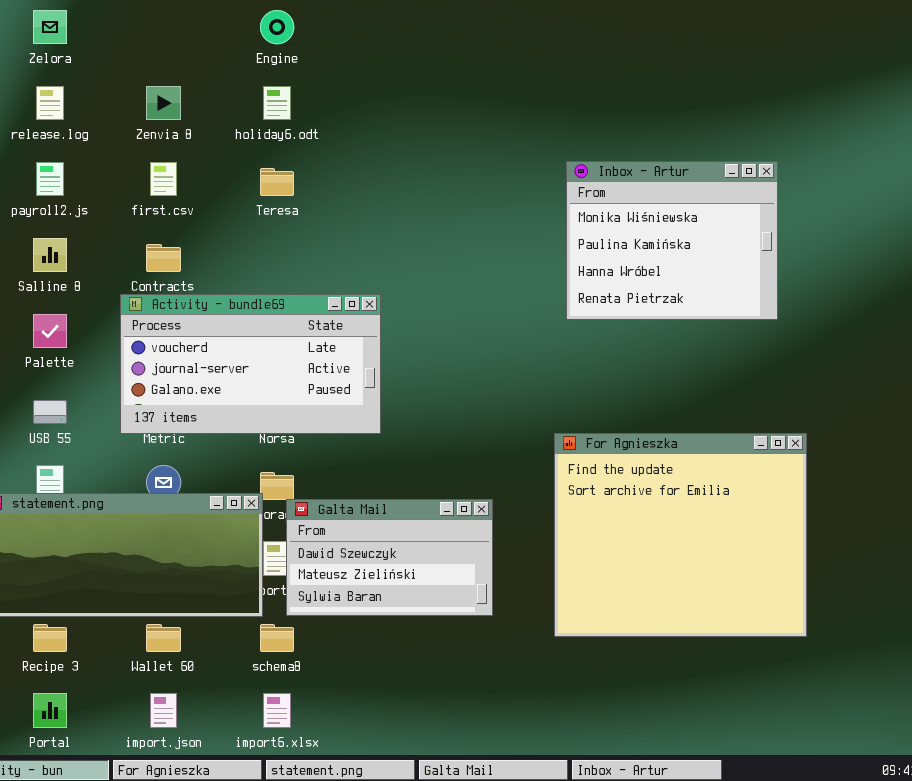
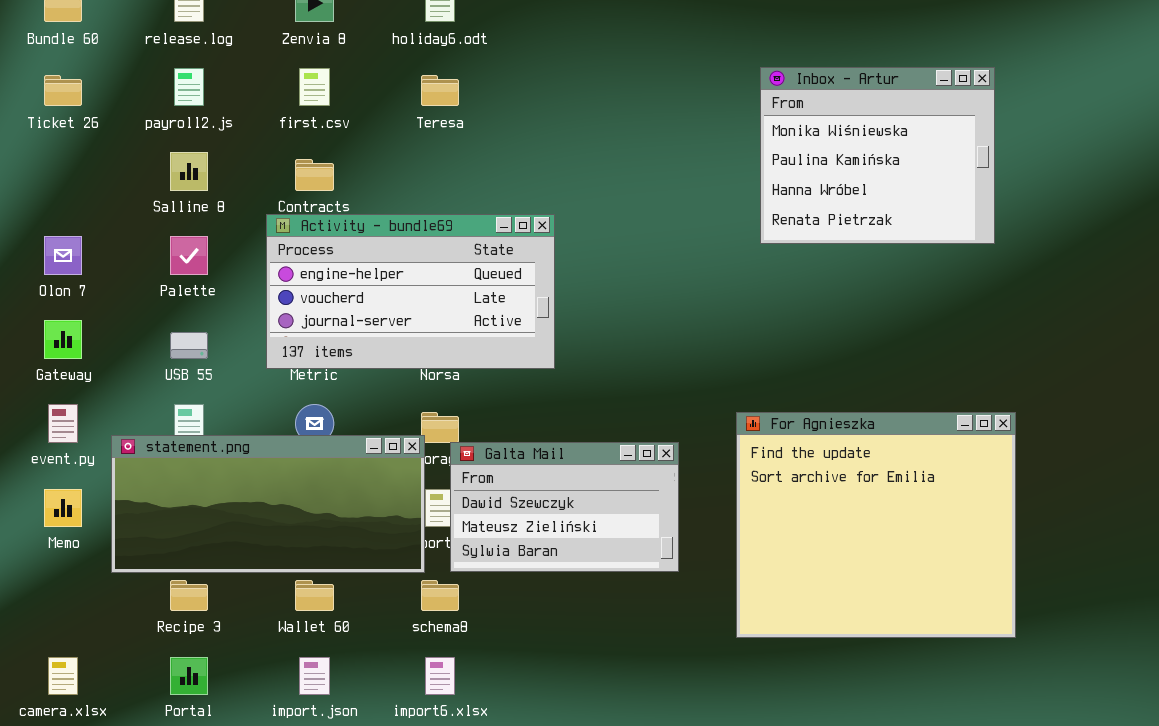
Activity - bundle69: [120,294,381,434] -> [266,214,555,369], scrolled up 1 row
For Agnieszka: [554,433,807,637] -> [736,412,1016,638], moved

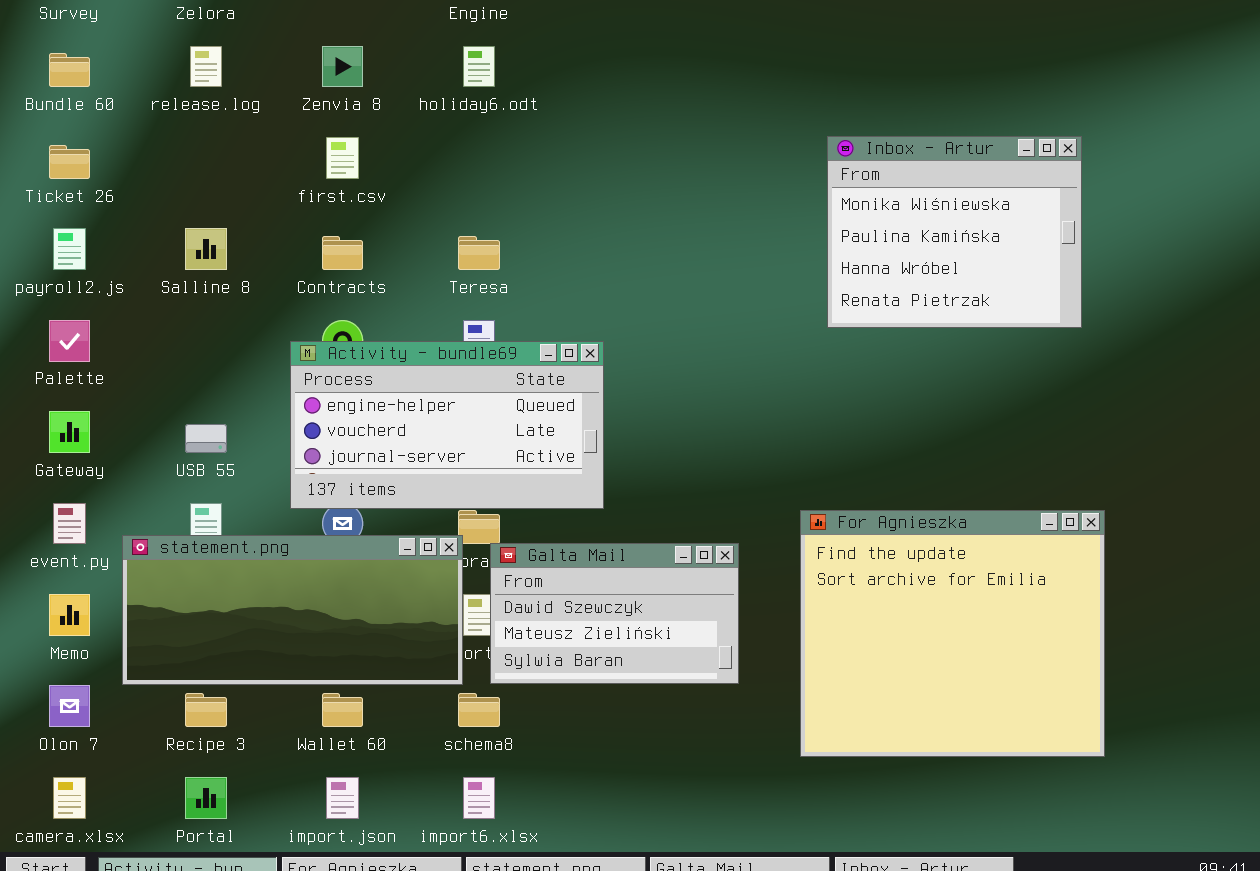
payroll2.js: [174,68,204,106] -> [53,228,86,270], moved
Teresa: [421,75,459,106] -> [458,236,500,270], moved
Activity - bundle69: [266,214,555,369] -> [290,341,604,509], moved
Olon 7: [44,236,82,275] -> [49,685,90,727], moved
Palette: [170,236,208,275] -> [49,320,90,362], moved

